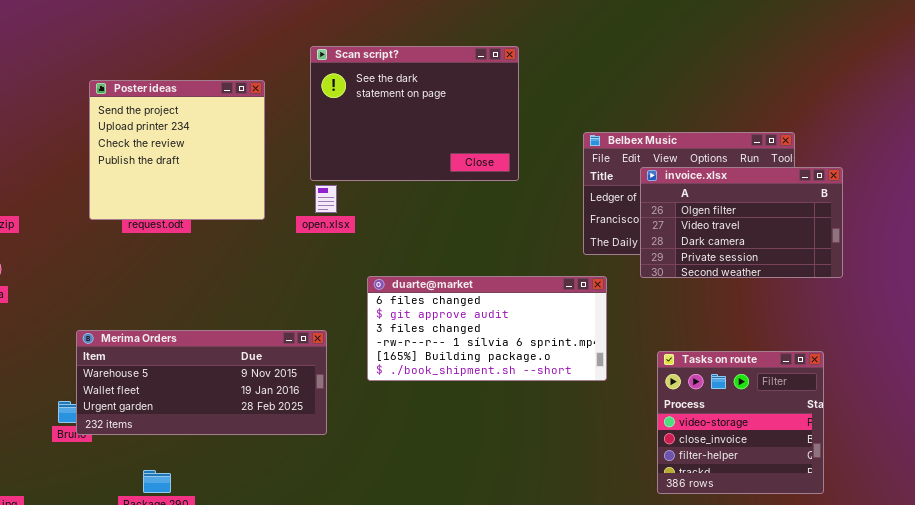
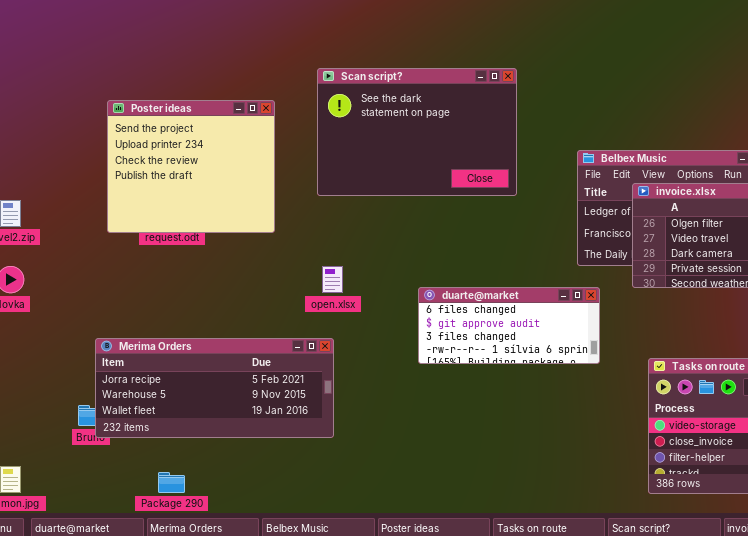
open.xlsx: [315,185,337,213] -> [322,266,343,293], moved
duarte@market: [367,276,607,381] -> [418,287,600,364], resized
Merima Orders: [76,330,327,435] -> [95,338,334,438], scrolled up 1 row

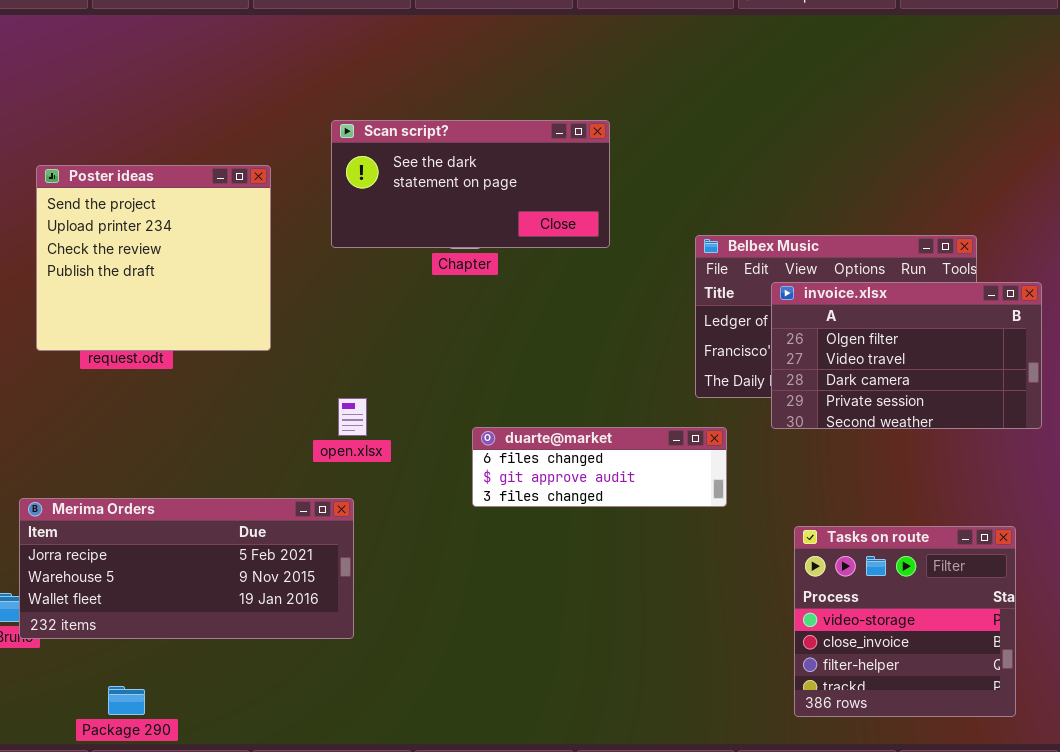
Scan script?: [317,68,517,196] -> [331,120,610,248], resized
duarte@market: [418,287,600,364] -> [472,427,727,507], resized

